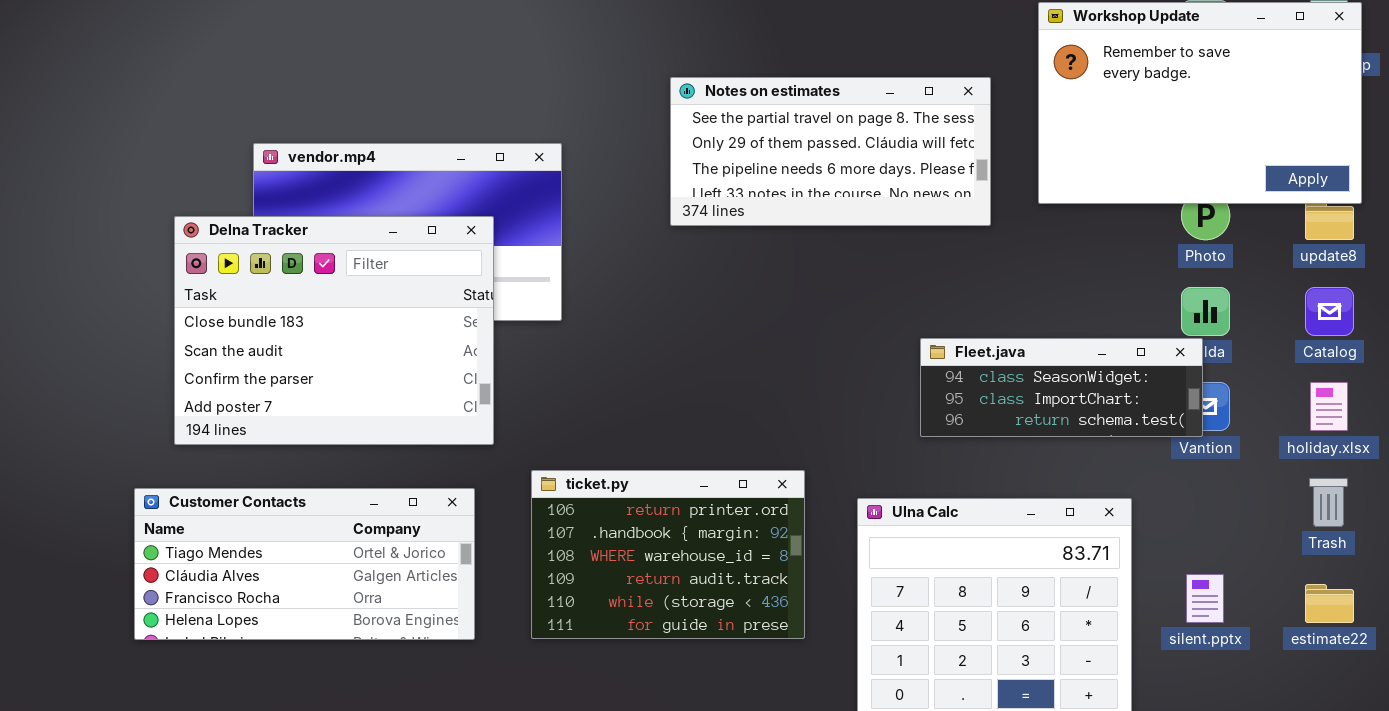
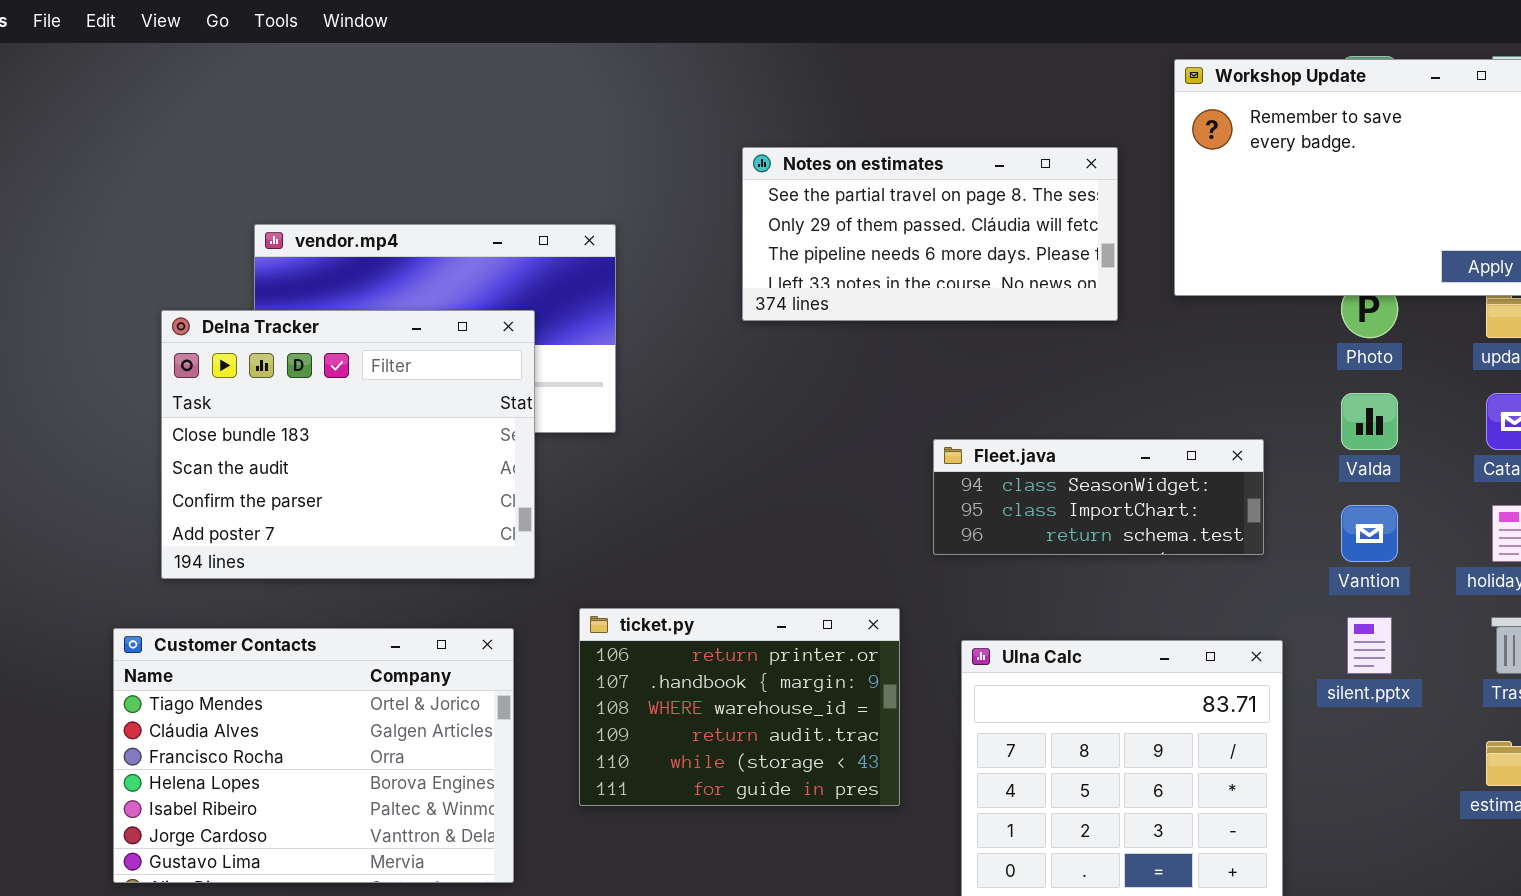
Fleet.java: [920,338,1203,437] -> [933,439,1264,555], moved
Customer Contacts: [134,488,475,640] -> [113,628,514,883], resized
silent.pptx: [1186,574,1224,623] -> [1347,617,1392,674], moved

